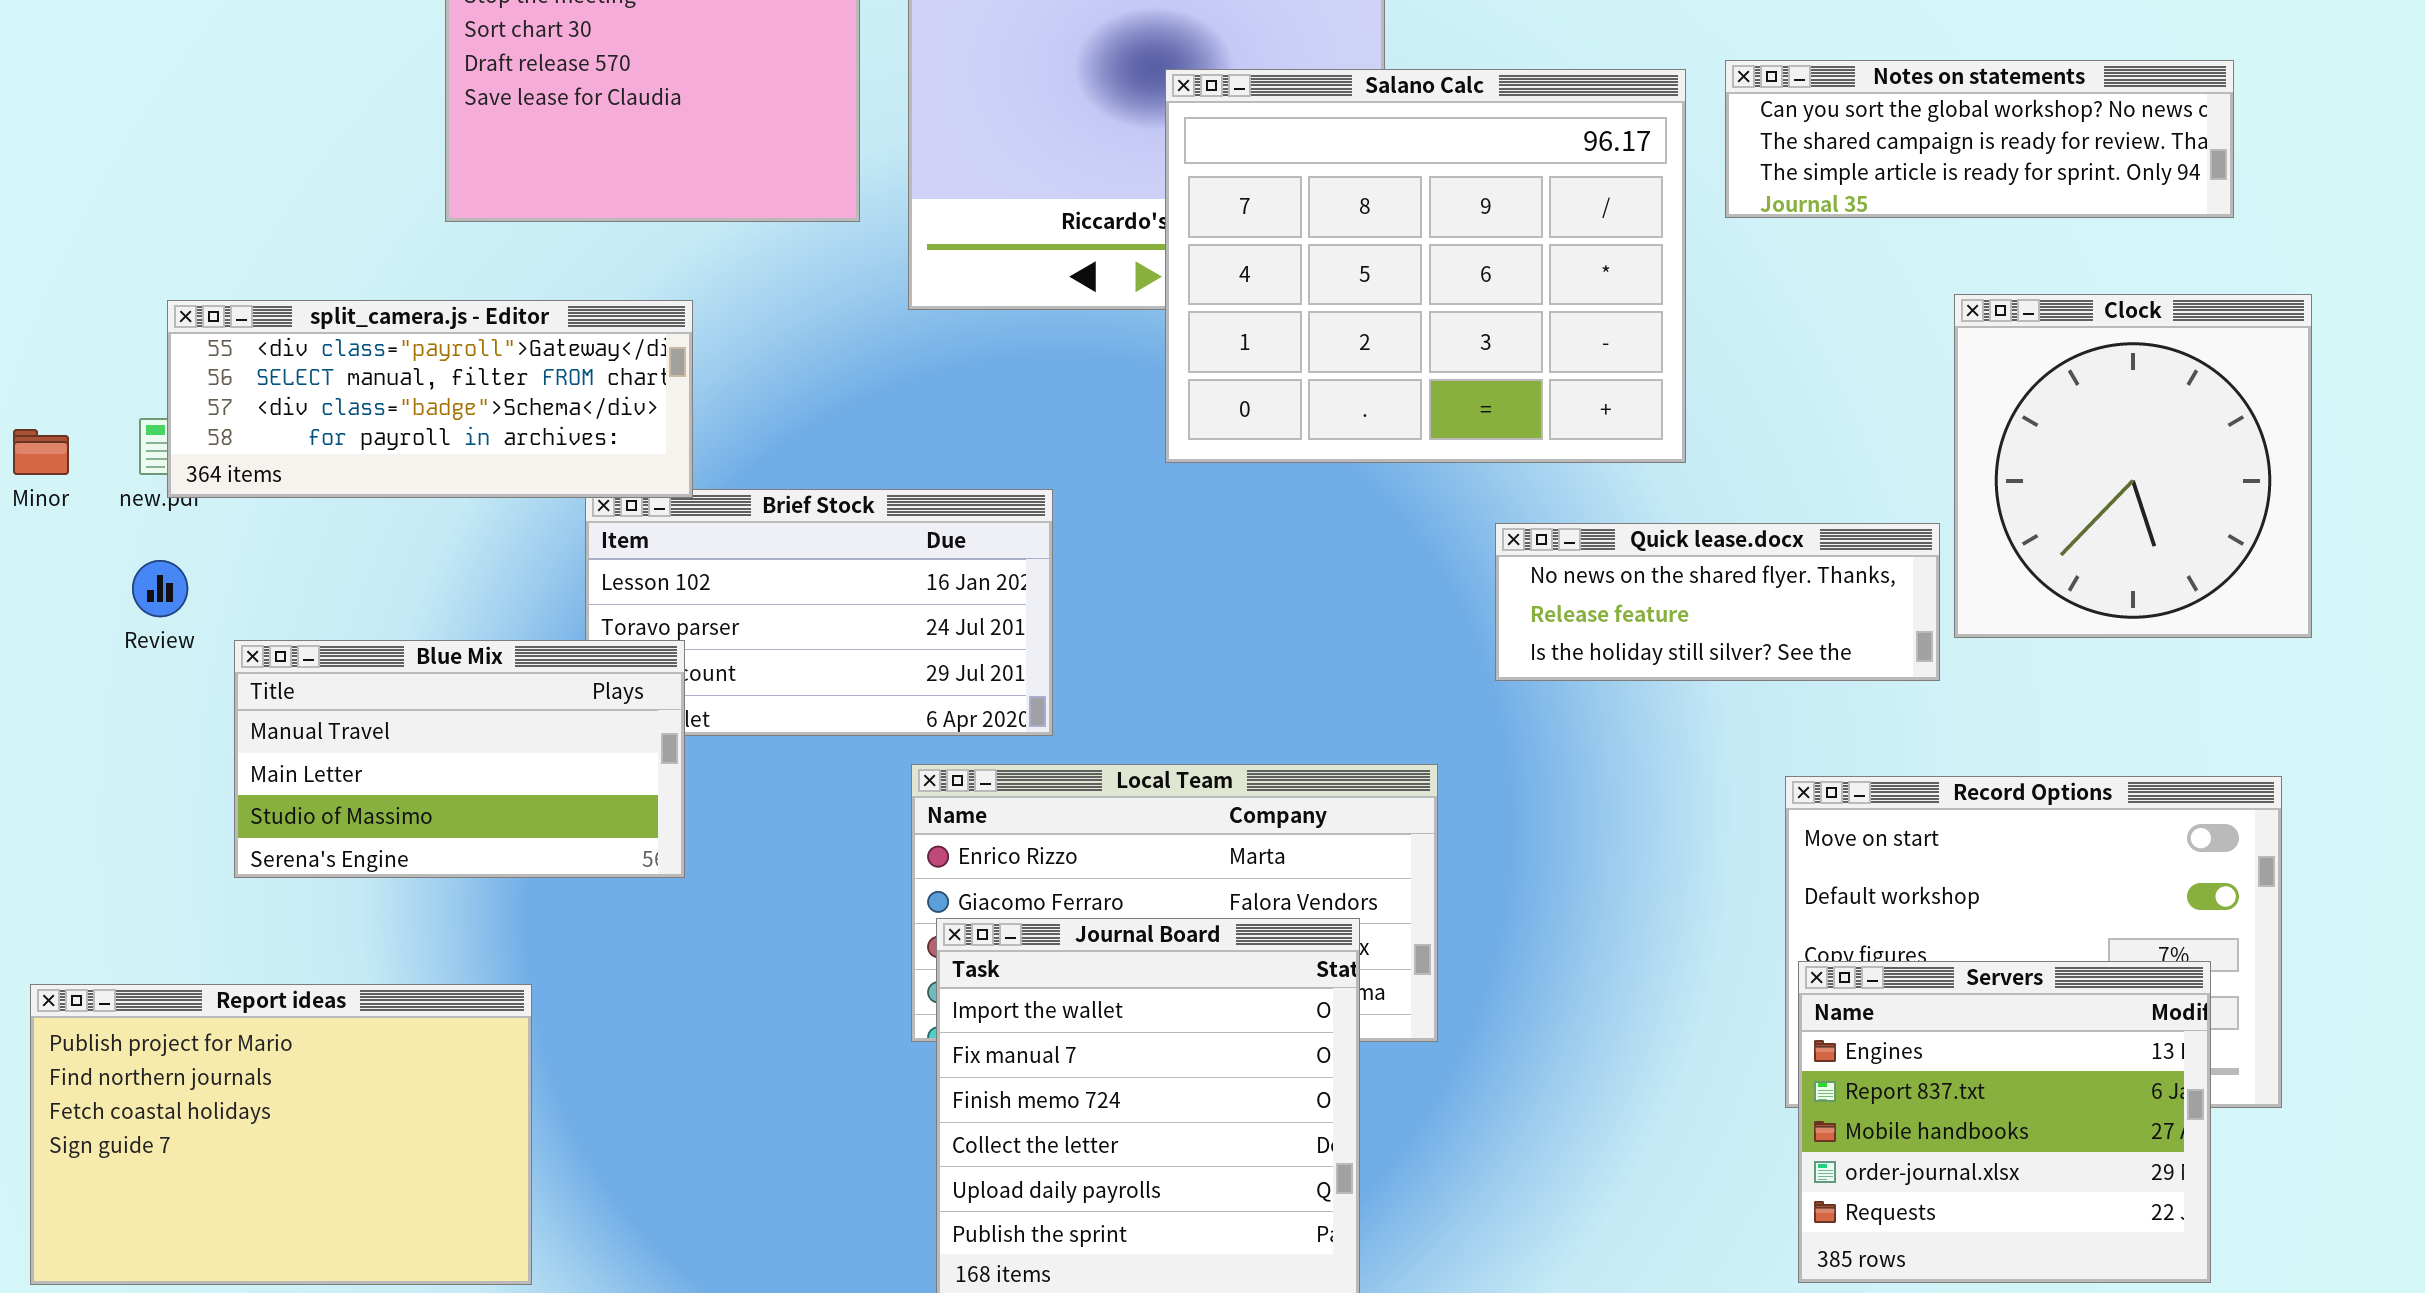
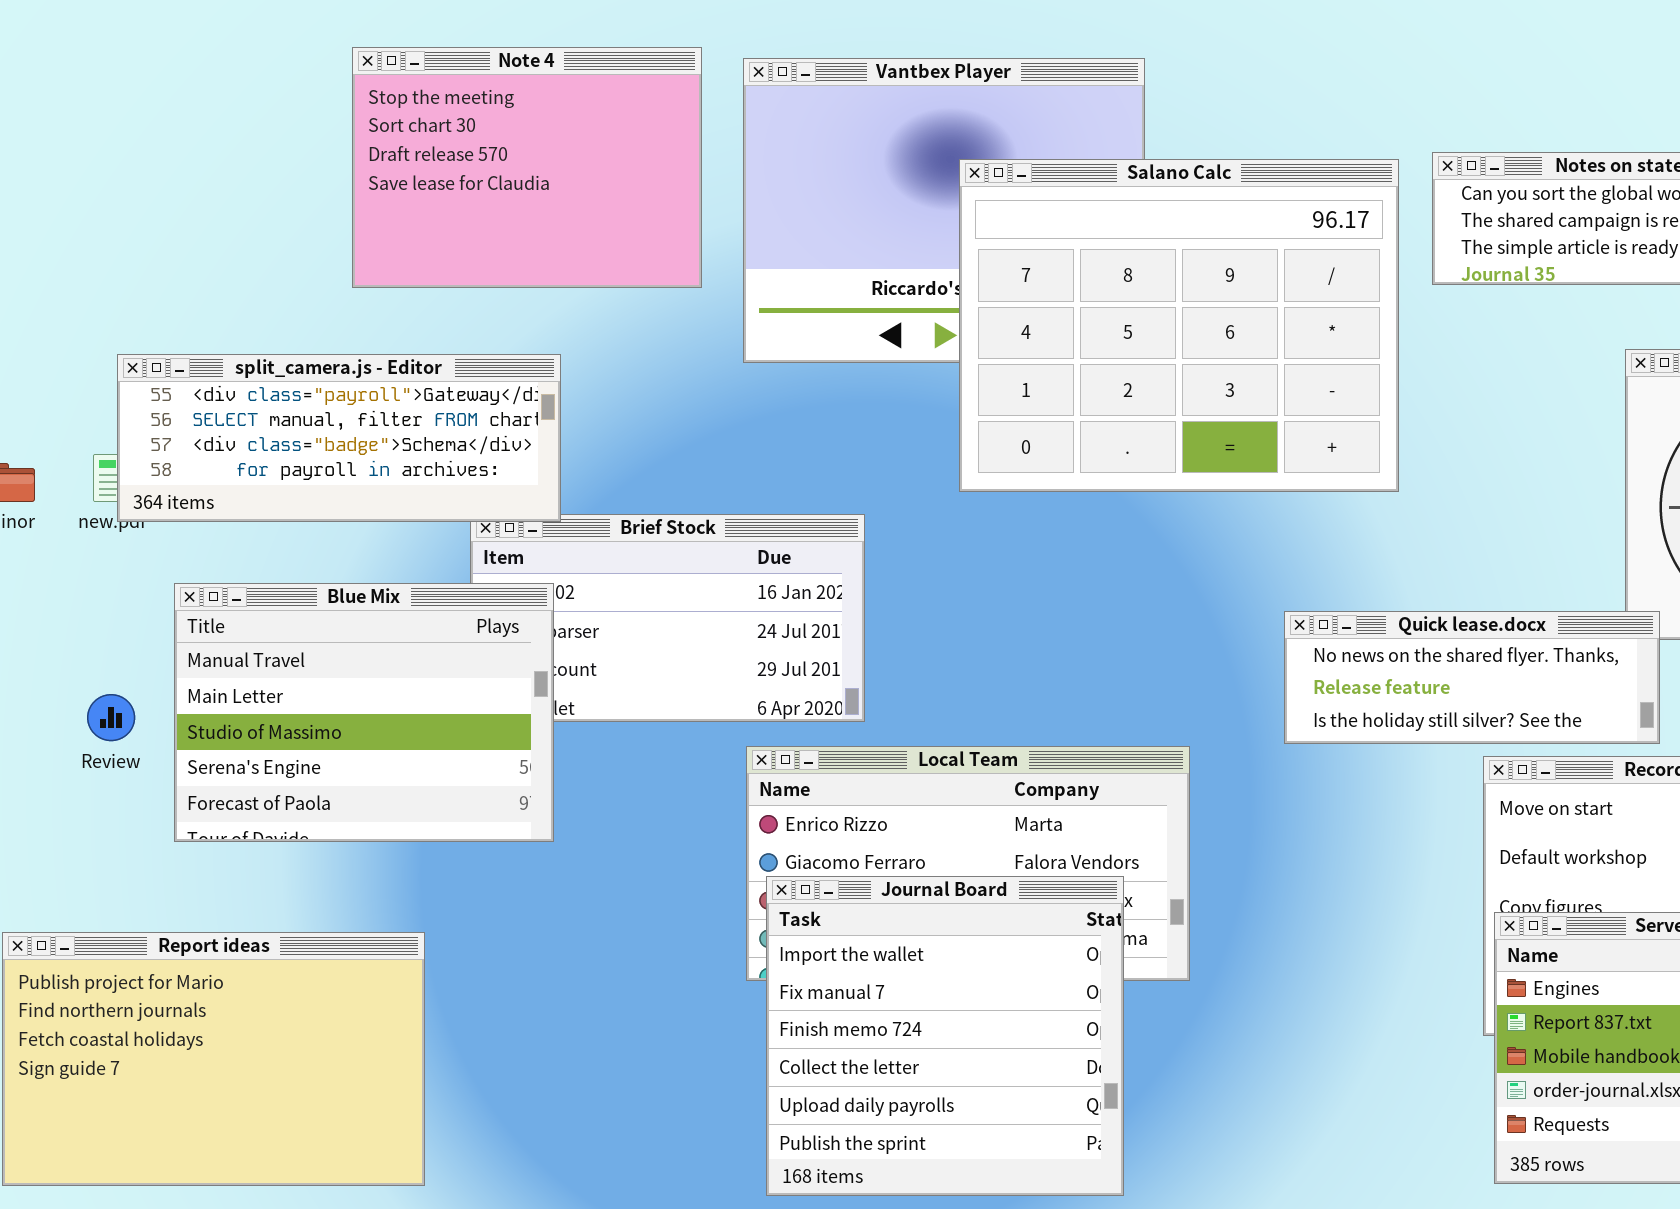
Quick lease.docx: [1495,523,1940,681] -> [1284,611,1660,744], moved
Review: [132,560,188,617] -> [87,694,135,741], moved
Blue Mix: [234,640,685,878] -> [174,583,554,842], resized

